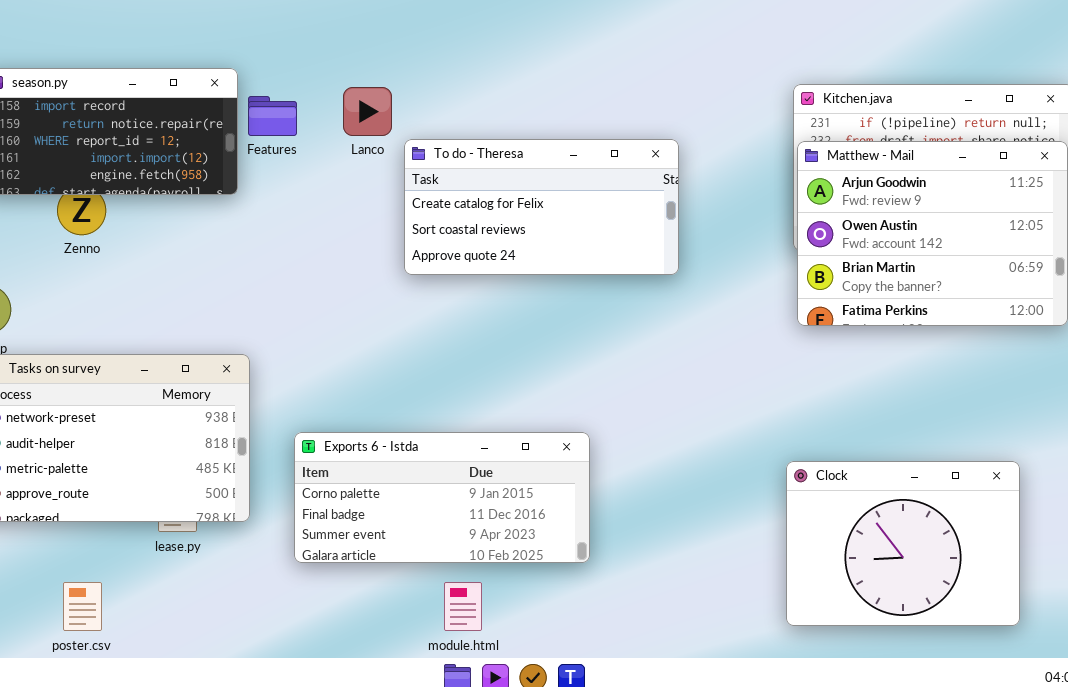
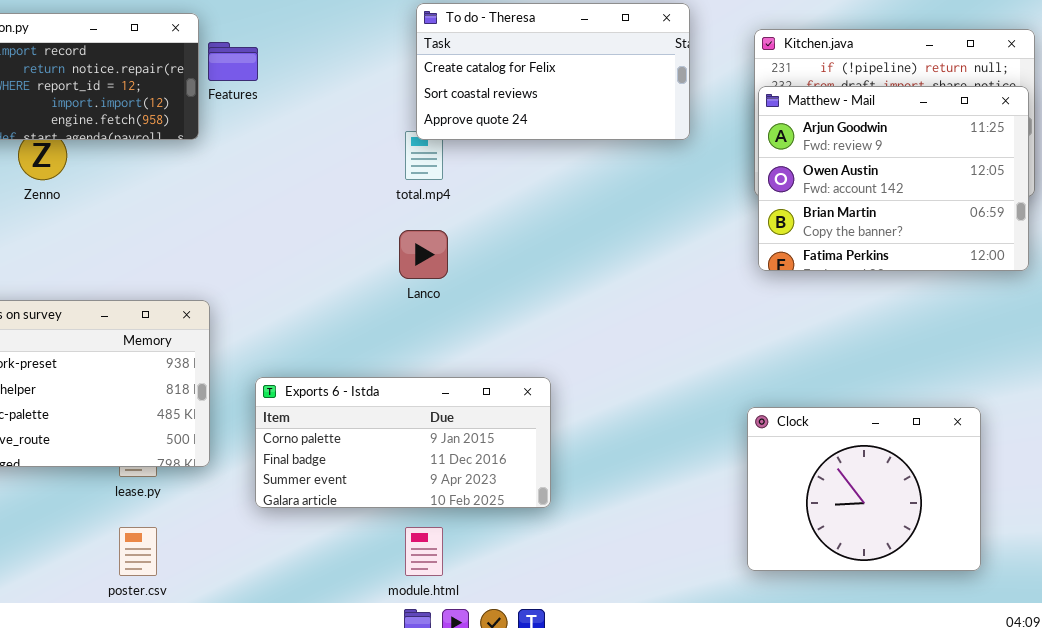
Lanco: [343,87,392,136] -> [399,230,448,279], moved
To do - Theresa: [404,139,679,275] -> [416,3,690,140], moved
poster.csv: [63,582,102,631] -> [119,527,157,576], moved

